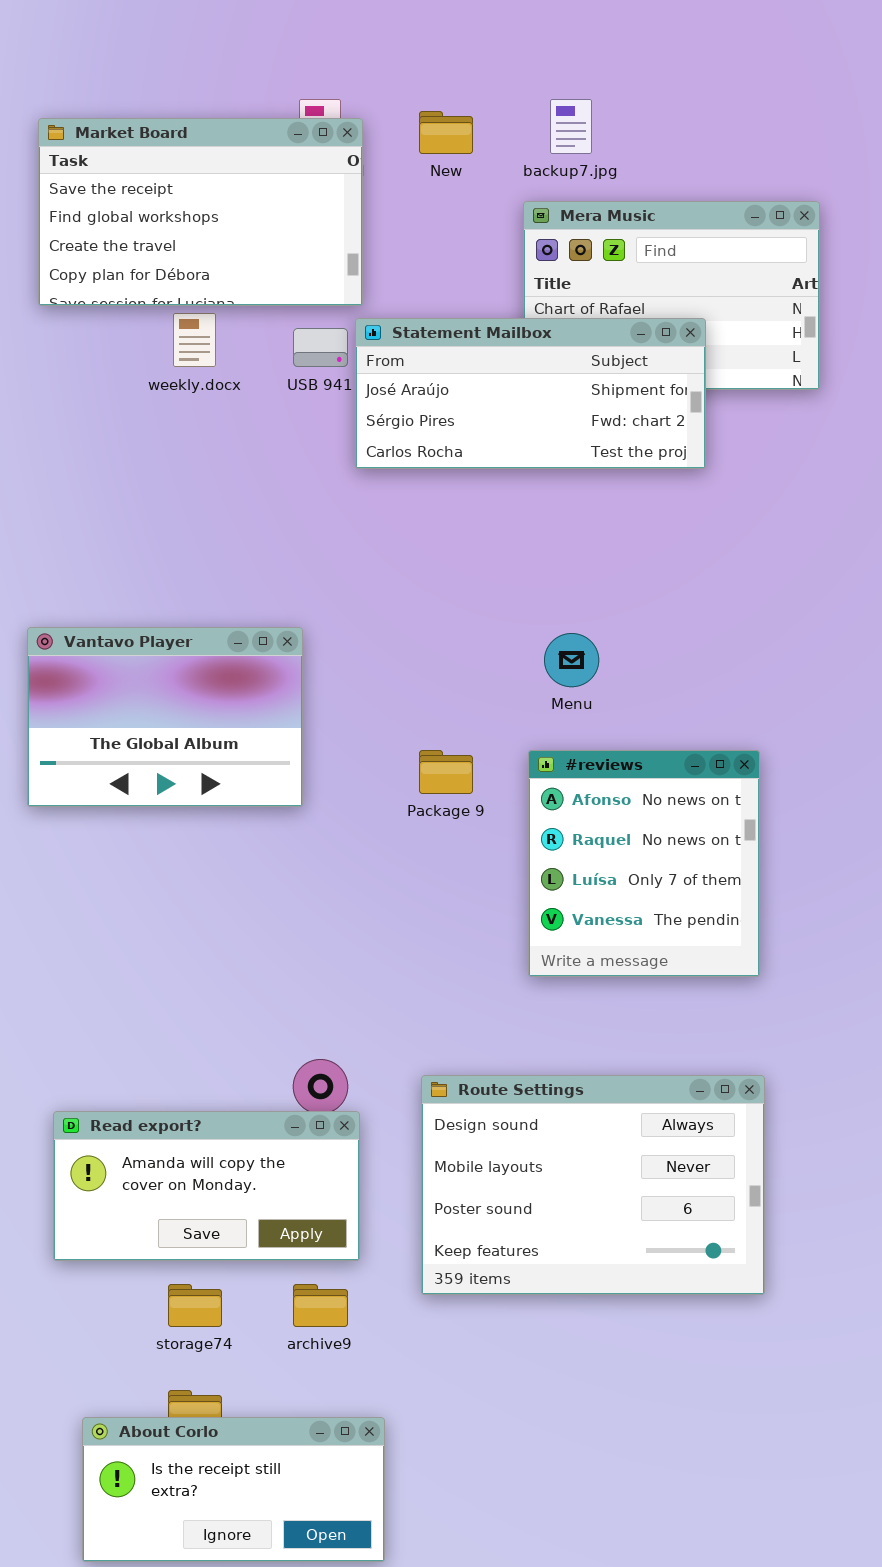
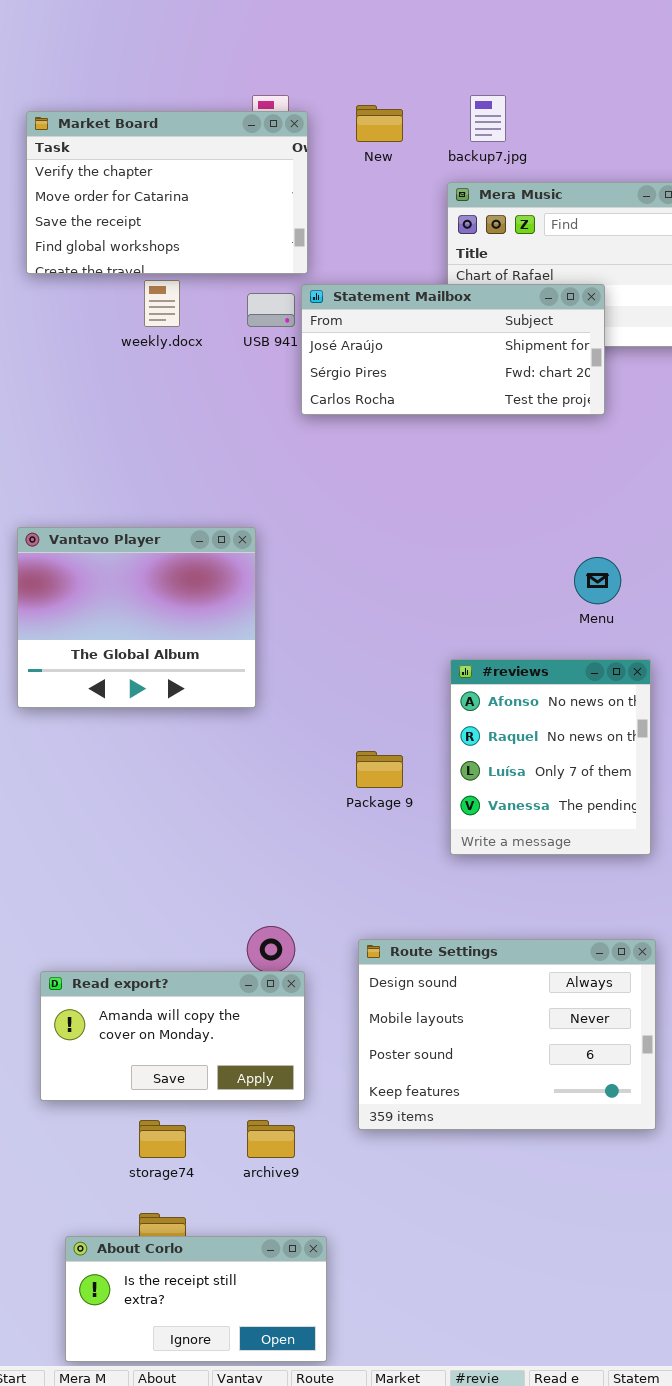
Market Board: [38,118,363,306] -> [26,111,308,274], scrolled up 2 rows
Vantavo Player: [27,627,303,807] -> [17,527,256,708], resized
Menu: [544,633,599,687] -> [574,557,621,604], moved
Package 9: [419,750,473,794] -> [356,751,403,788], moved

